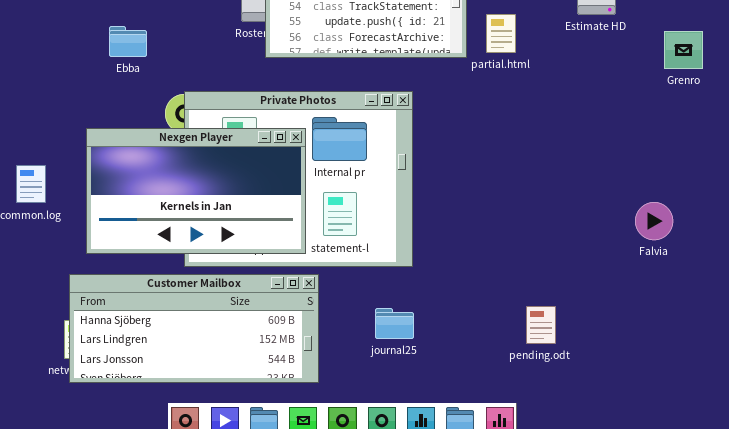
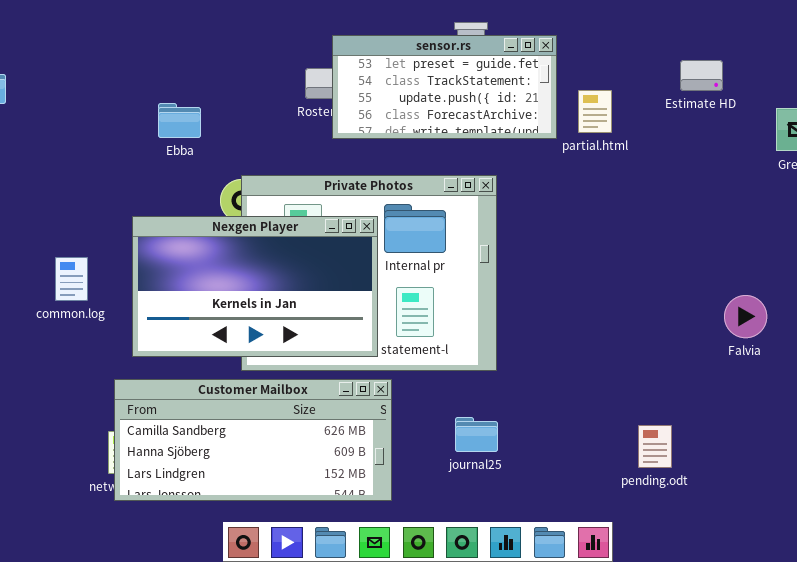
Falvia: [635,202,673,240] -> [724,295,767,338], moved
Customer Mailbox: [69,274,319,383] -> [114,379,392,501], scrolled up 1 row
pending.odt: [526,306,556,344] -> [638,425,672,468], moved

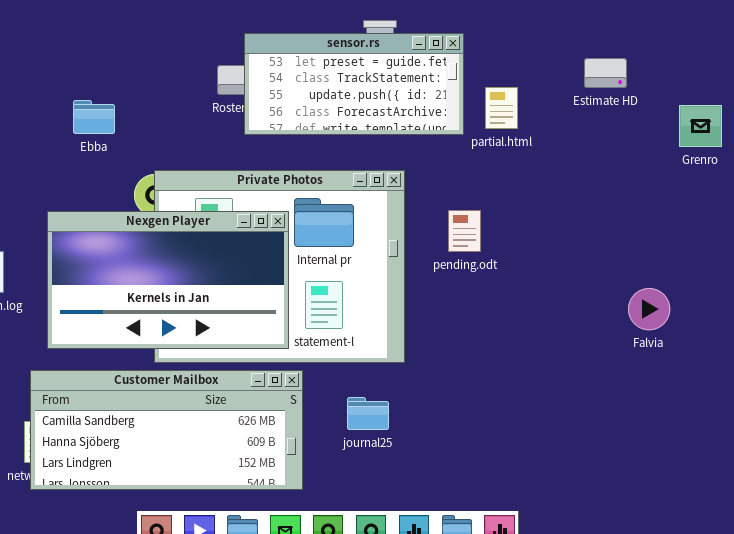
journal25: [455,417,498,452] -> [347,397,389,430], moved
pending.odt: [638,425,672,468] -> [448,210,481,252], moved

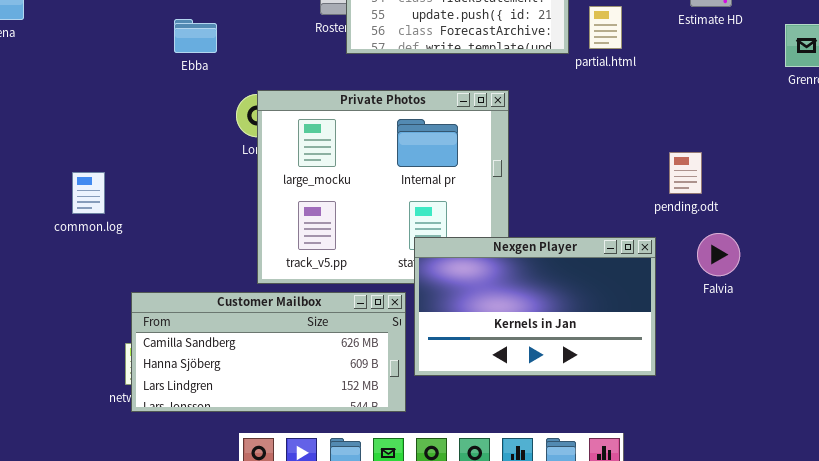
pending.odt: [448,210,481,252] -> [669,152,702,194], moved
Nexgen Player: [47,211,289,349] -> [414,237,656,376], moved
Falvia: [628,288,670,330] -> [697,233,740,276], moved

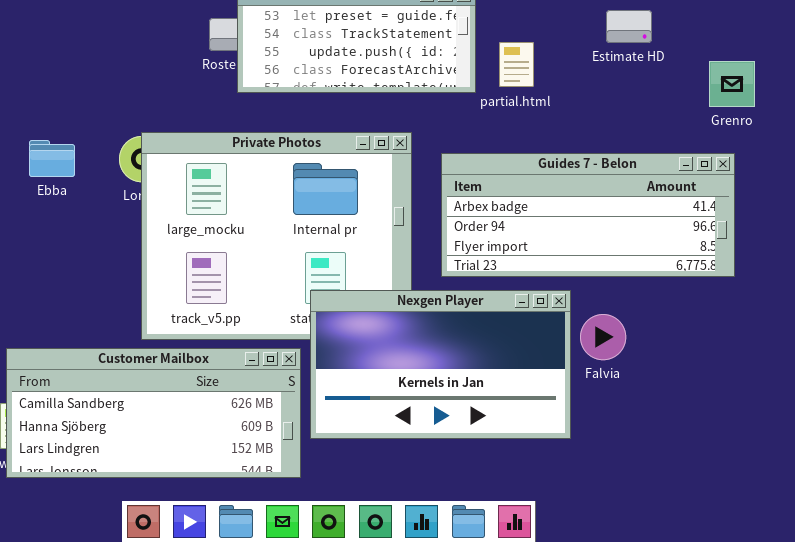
Ebba: [174,19,217,53] -> [29,140,75,177], moved
Guides 7 - Belon: none -> [441,153,735,277], opened
Falvia: [697,233,740,276] -> [580,314,626,360], moved

